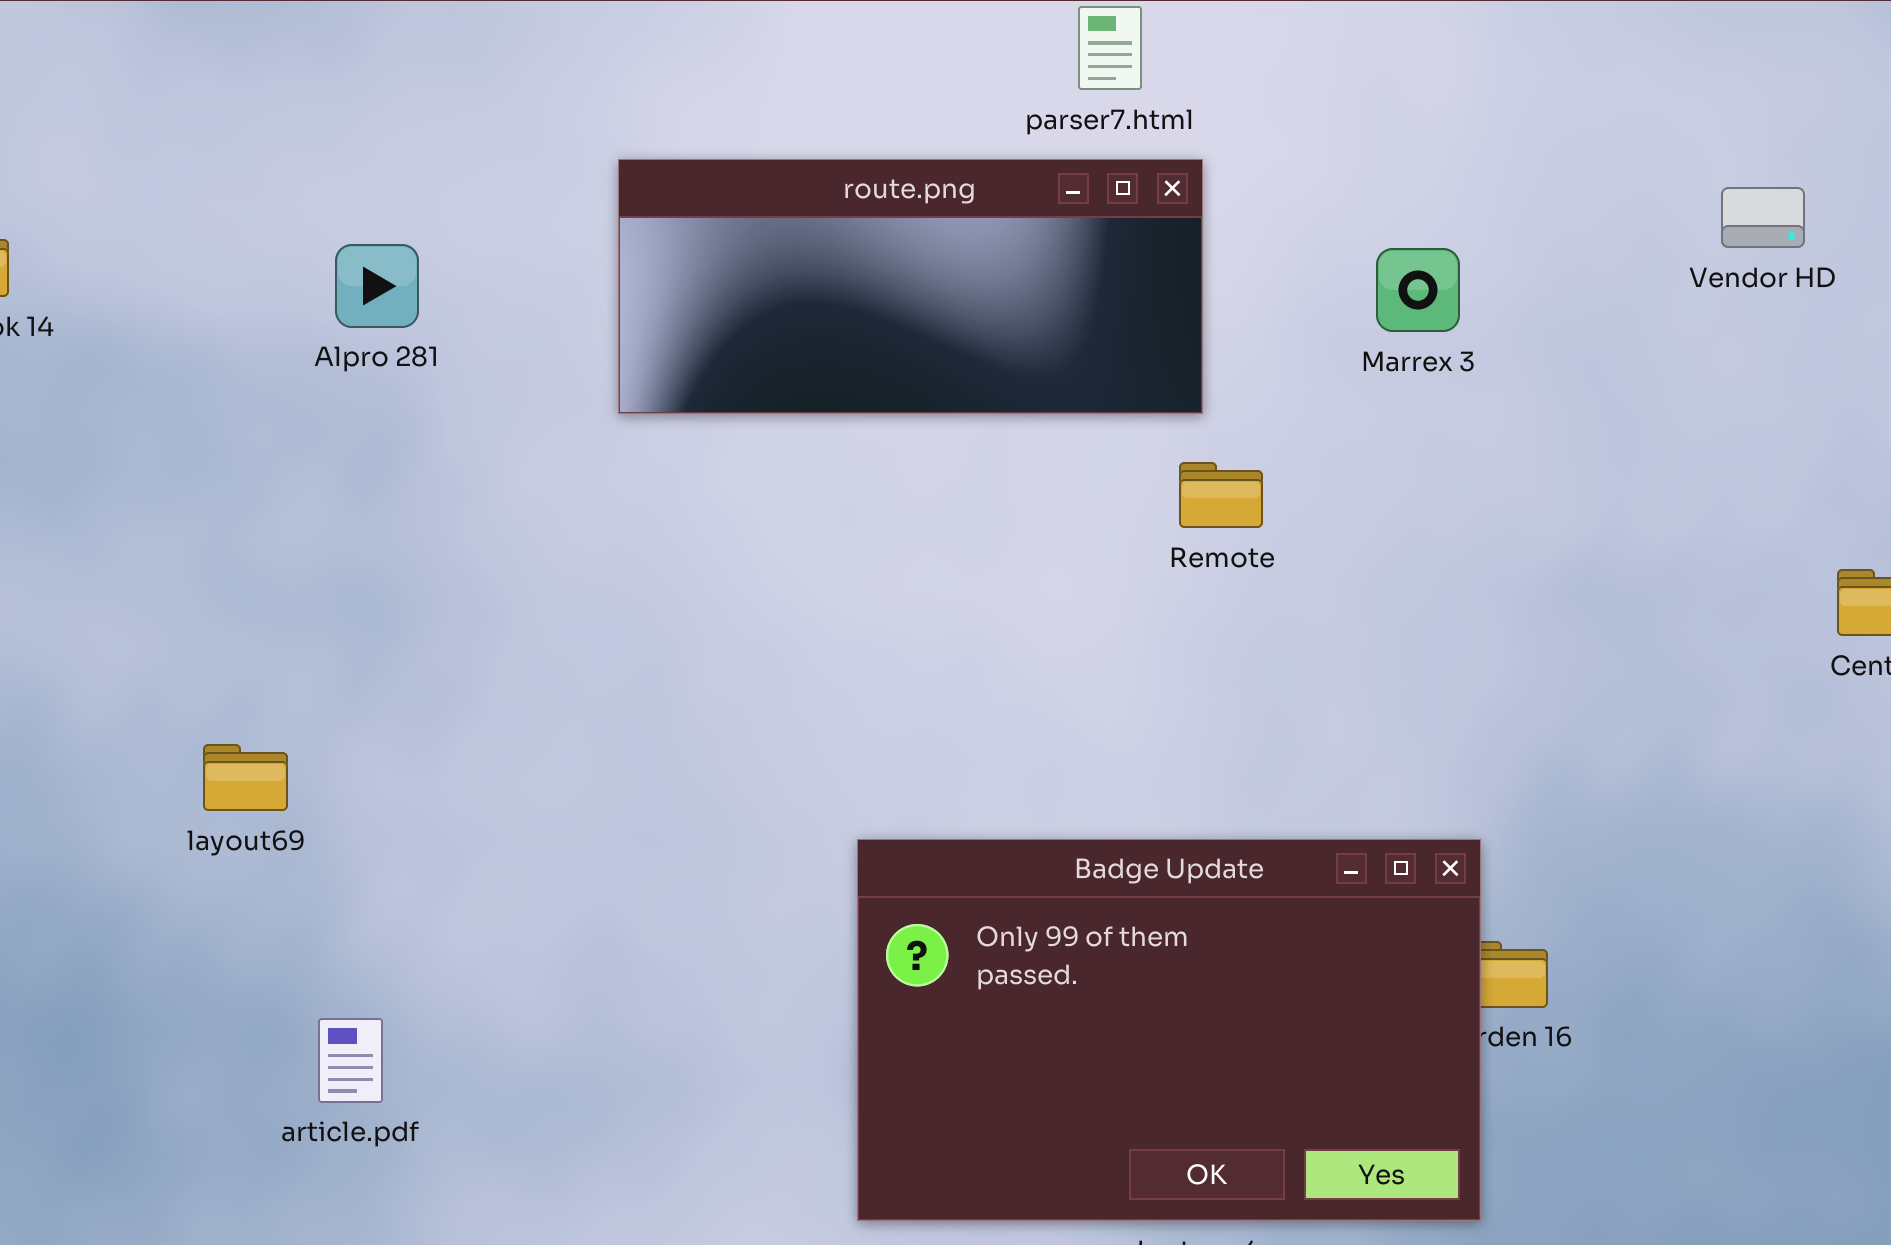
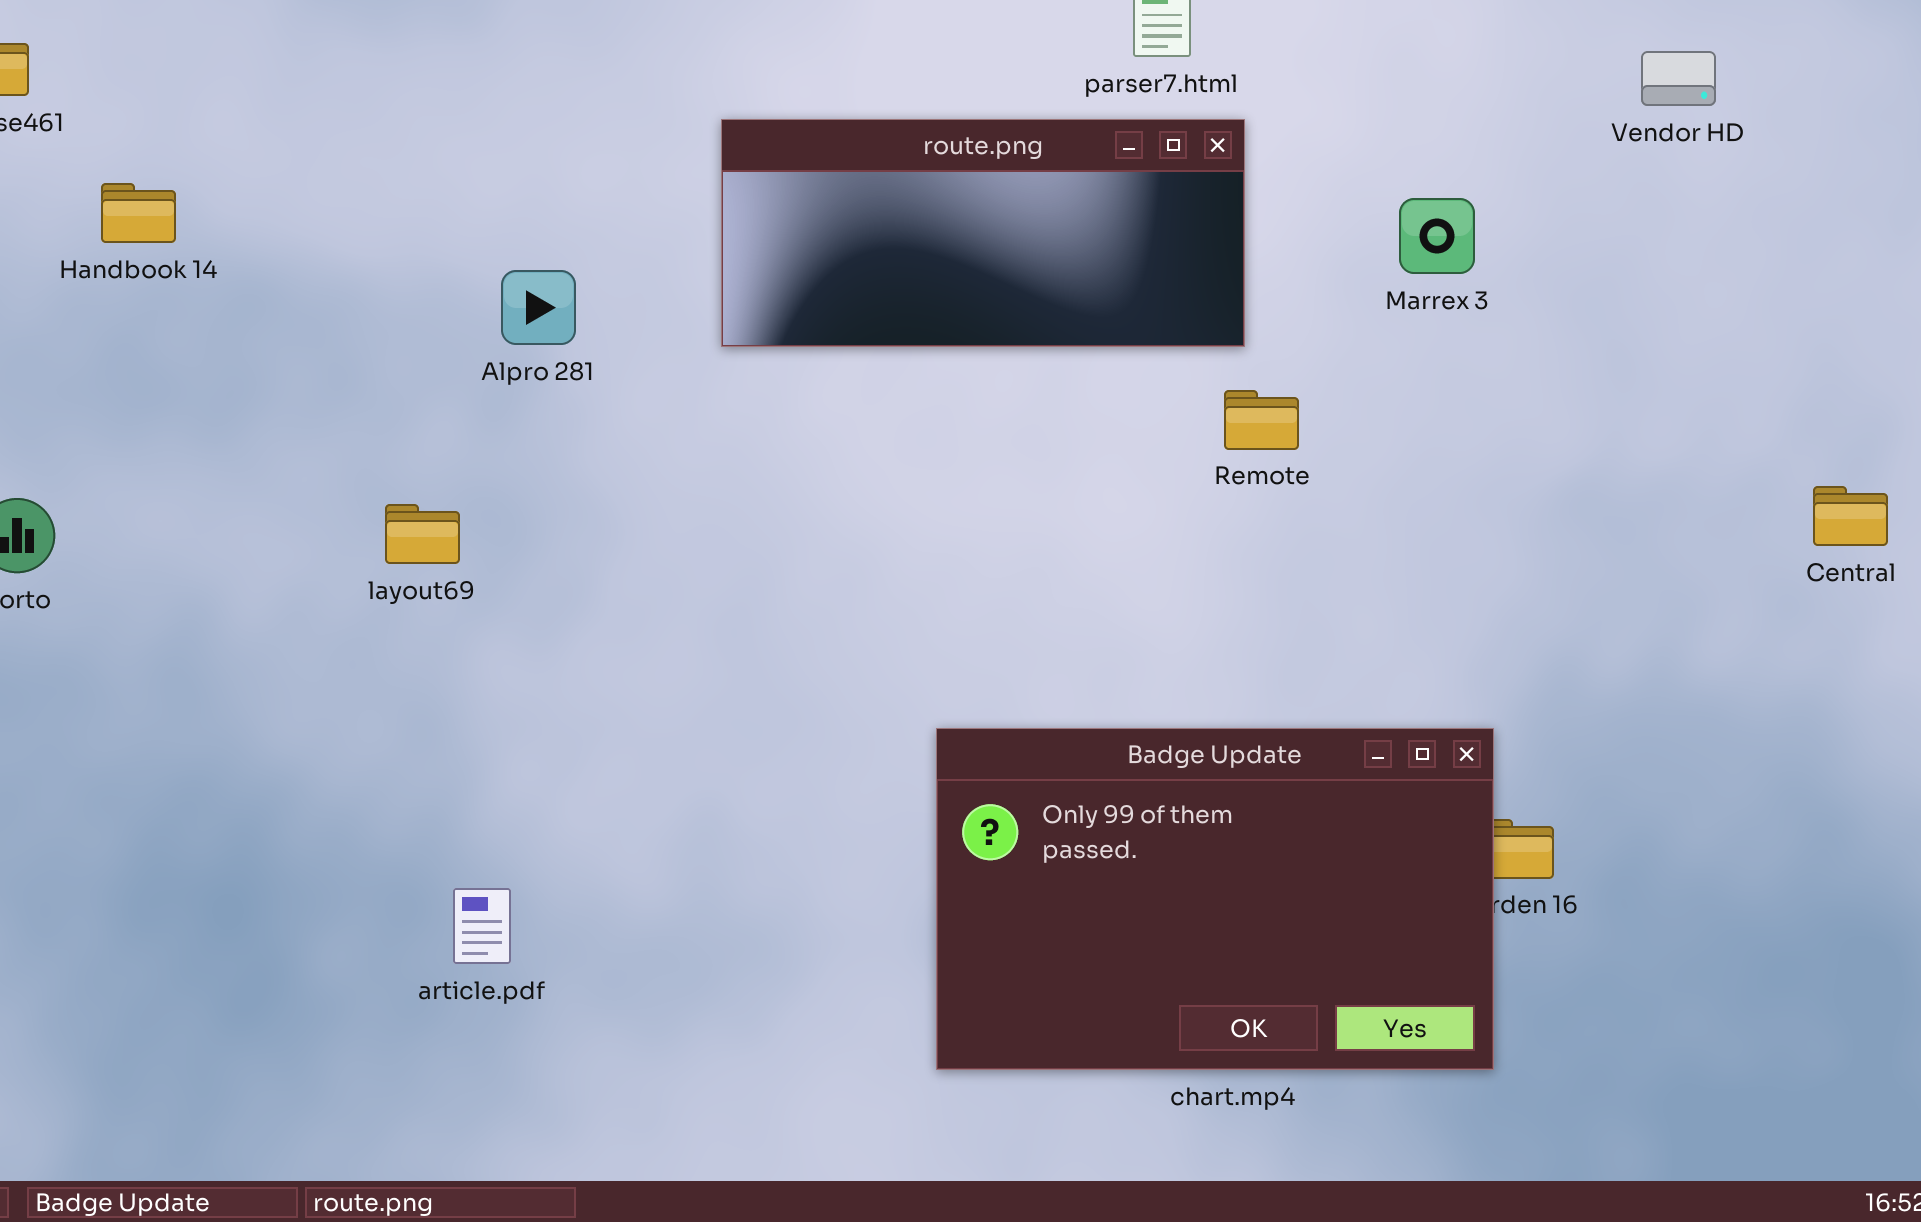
Vendor HD: [1721,187,1805,248] -> [1641,51,1716,106], moved
Alpro 281: [335,244,419,328] -> [501,270,576,345], moved
layout69: [203,744,288,811] -> [385,504,460,564], moved

